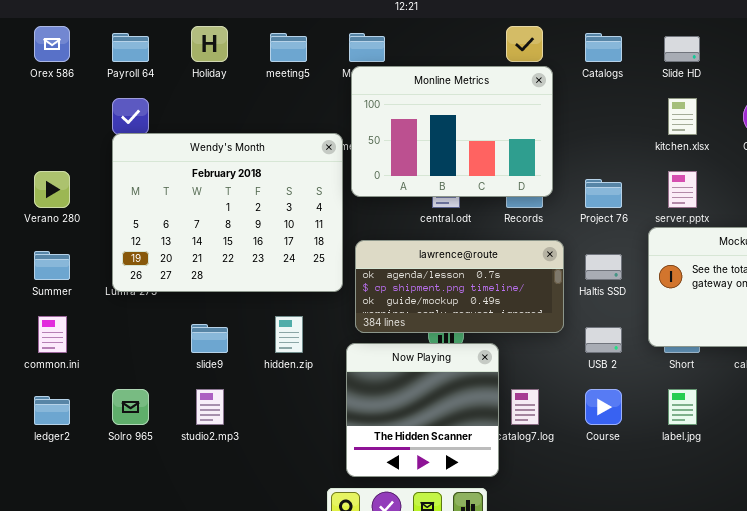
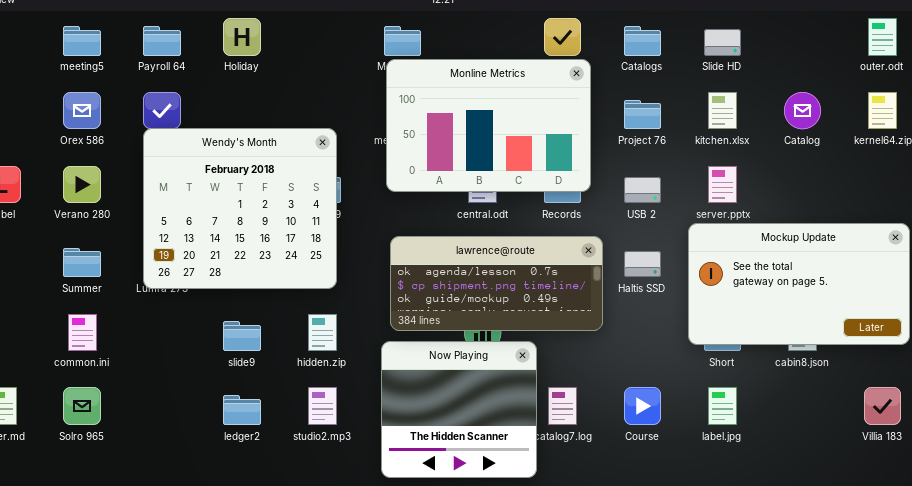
Orex 586: [34,26,70,62] -> [63,92,101,129], moved
meeting5: [270,33,307,62] -> [63,26,101,56], moved
Wendy's Month: [112,133,343,292] -> [143,128,337,289], resized
Project 76: [585,179,622,208] -> [624,100,661,129], moved
USB 2: [585,327,622,353] -> [624,177,661,203], moved
Solro 965: [112,389,149,425] -> [63,387,101,425], moved
studio2.mp3: [196,389,224,425] -> [308,387,337,425], moved
ledger2: [34,396,70,425] -> [223,395,261,425], moved

